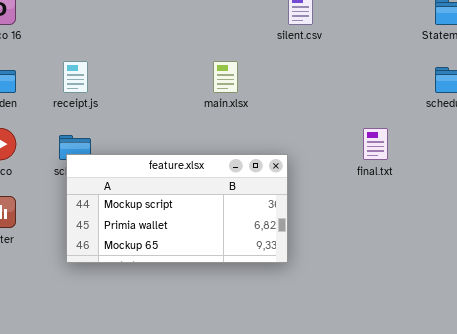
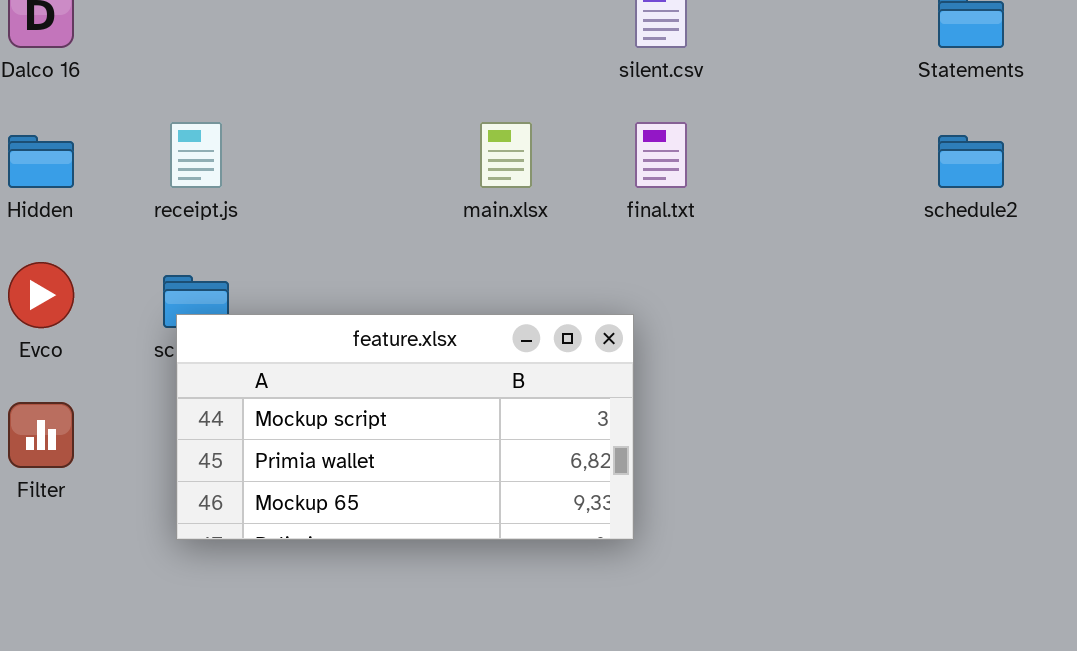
final.txt: [363,128,388,160] -> [635,122,687,188], moved

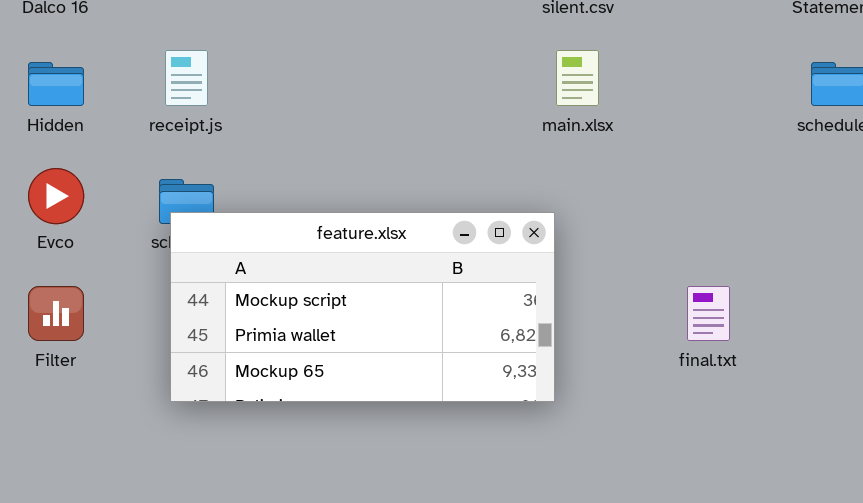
main.xlsx: [480,122,532,188] -> [556,50,599,106], moved
final.txt: [635,122,687,188] -> [687,286,730,341], moved

